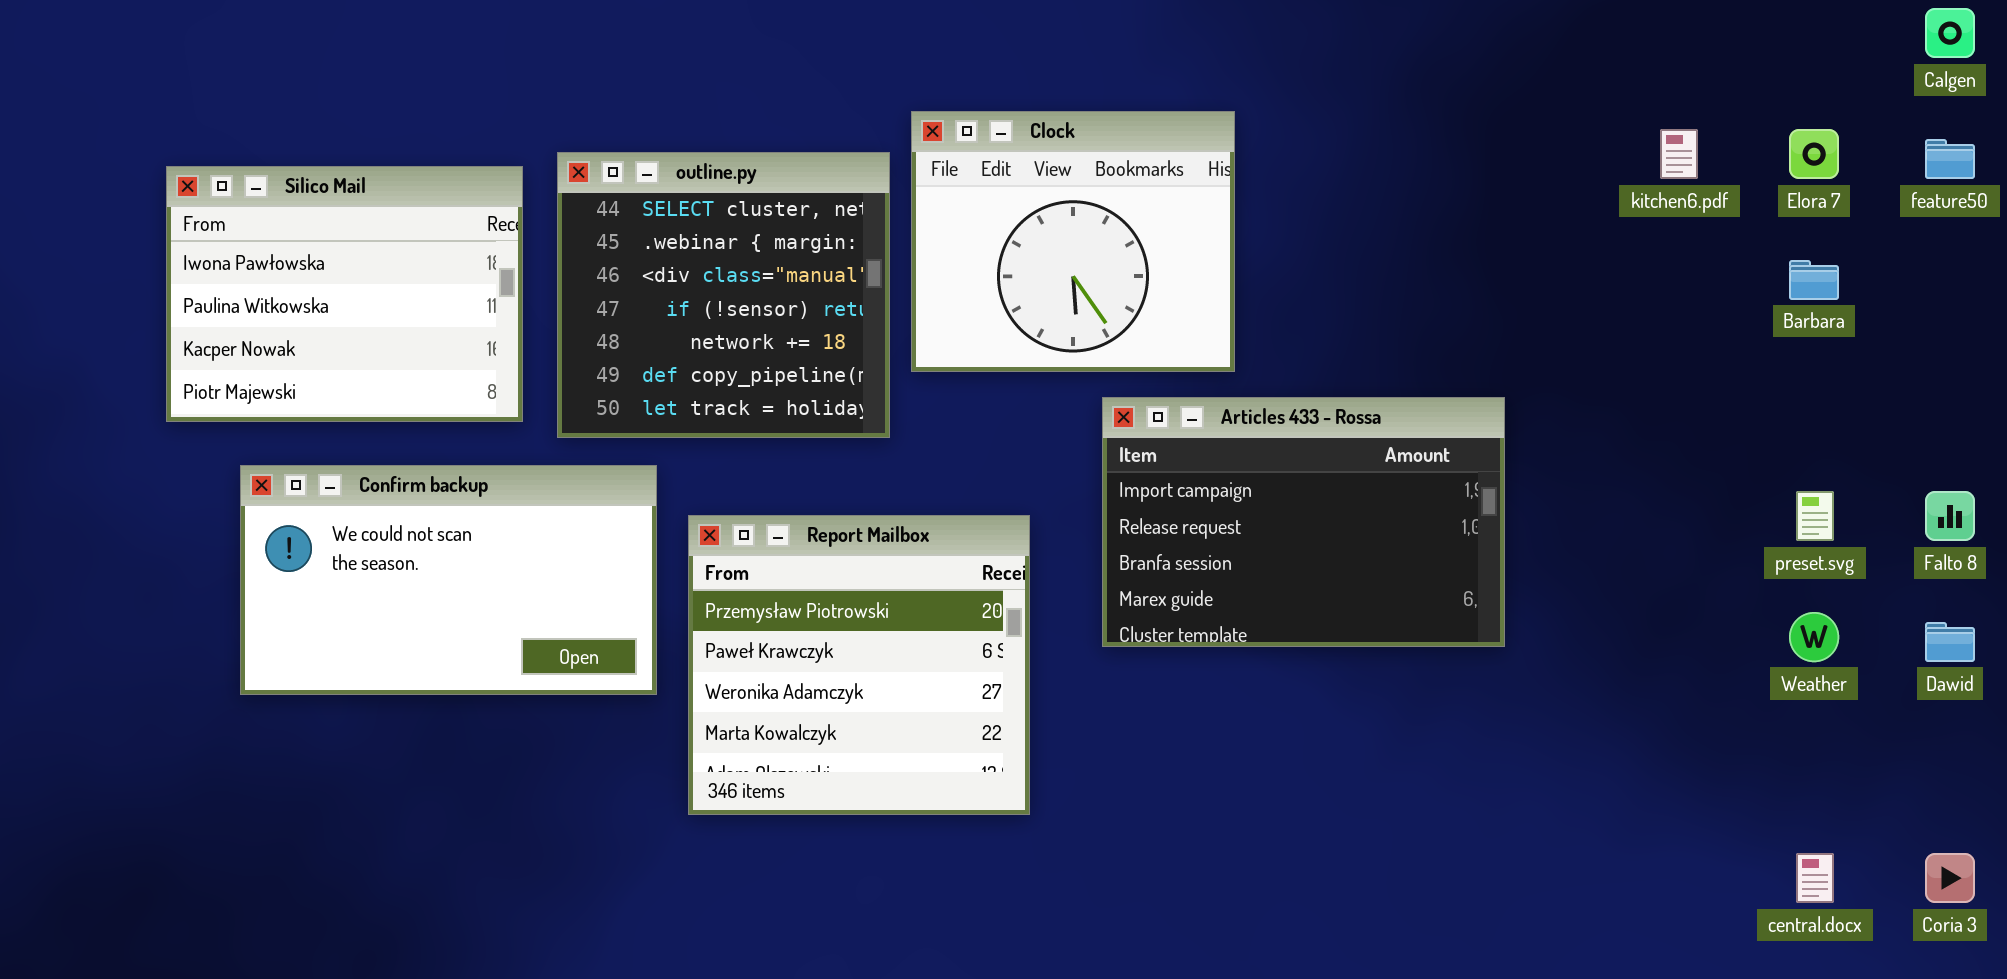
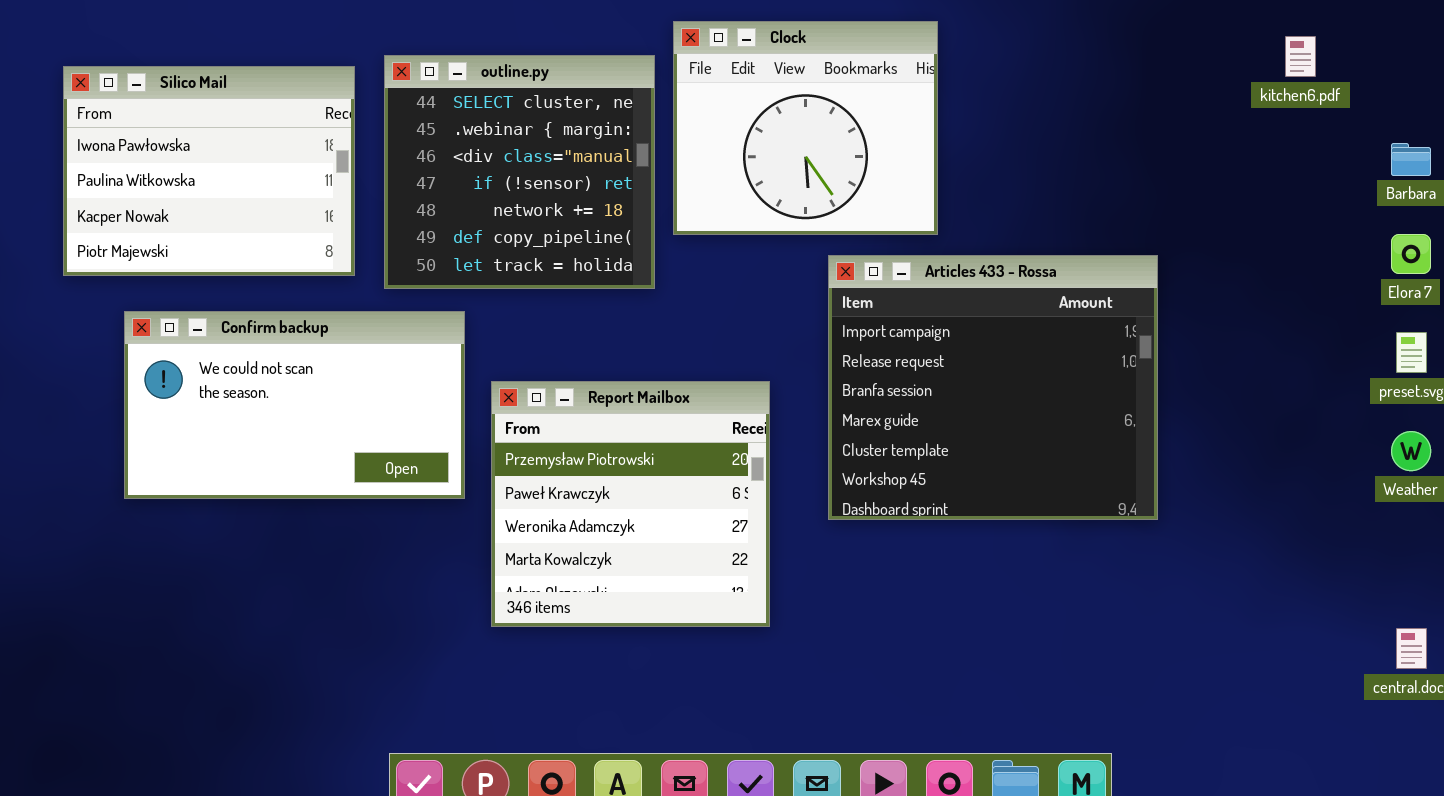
Elora 7: [1789,129,1839,179] -> [1391,234,1431,274], moved
Articles 433 - Rossa: [1102,397,1505,647] -> [828,255,1158,520], resized
Report Mailbox: [688,515,1030,815] -> [491,381,770,627], moved

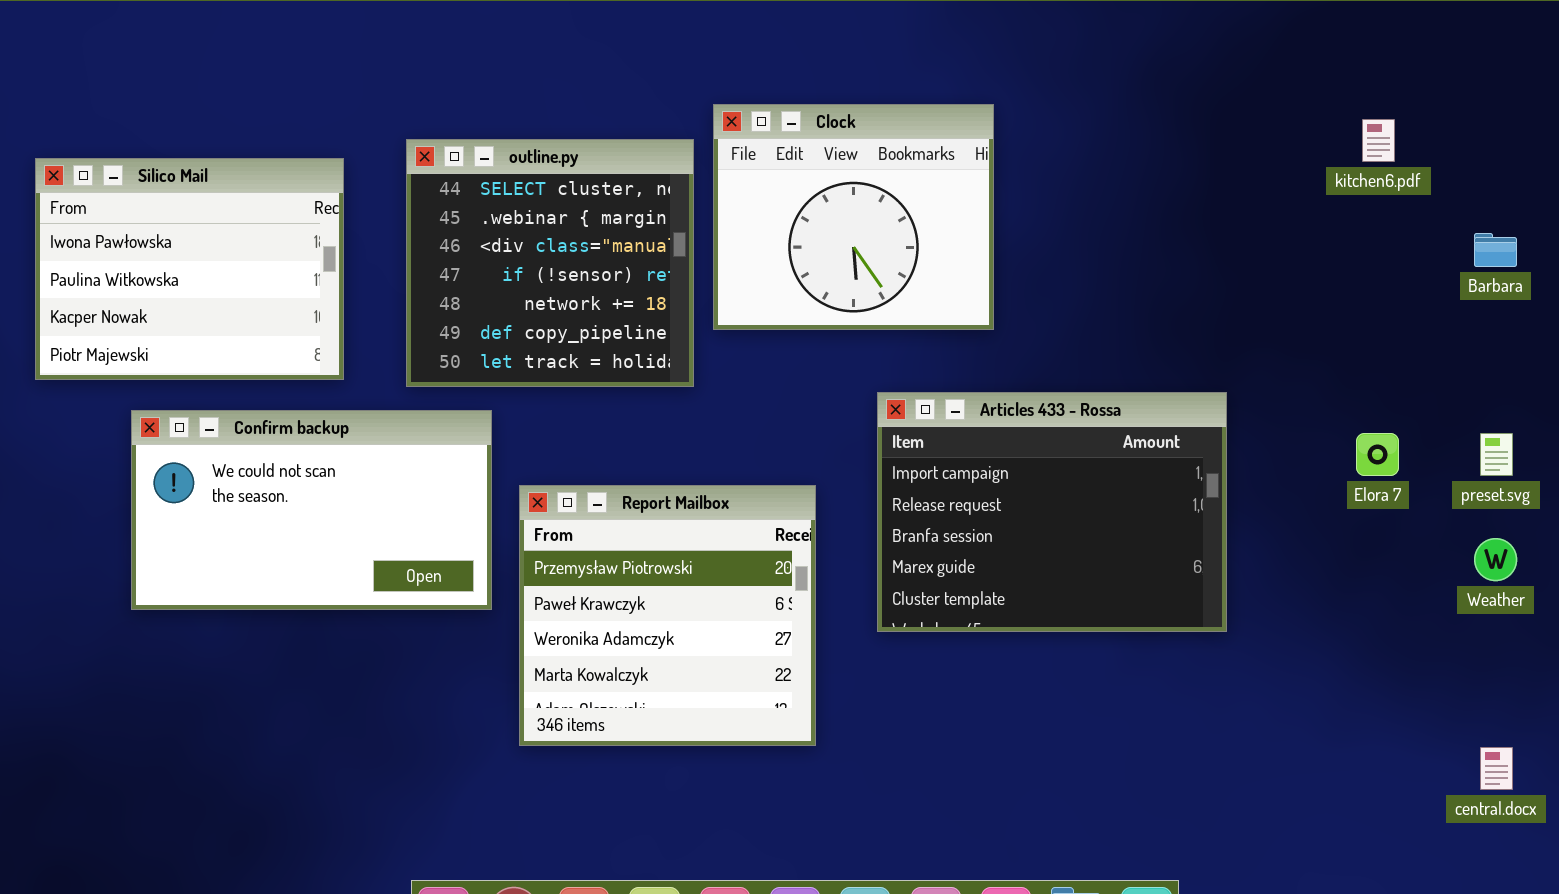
Silico Mail: [63,66,355,276] -> [35,158,344,380], moved
Elora 7: [1391,234,1431,274] -> [1356,433,1399,476], moved
Articles 433 - Rossa: [828,255,1158,520] -> [877,392,1227,632], resized

